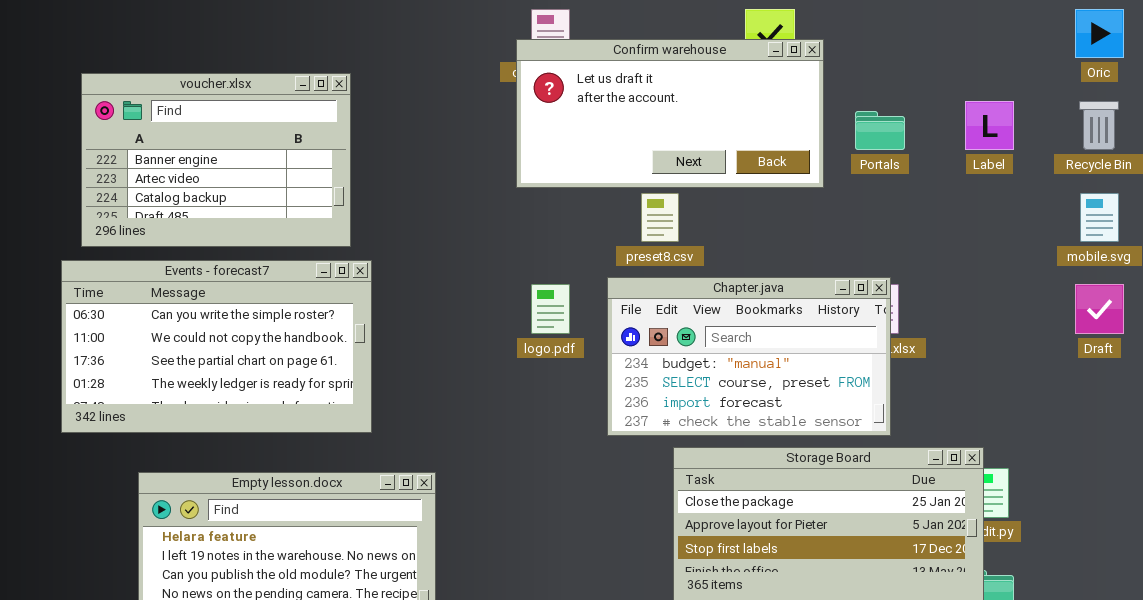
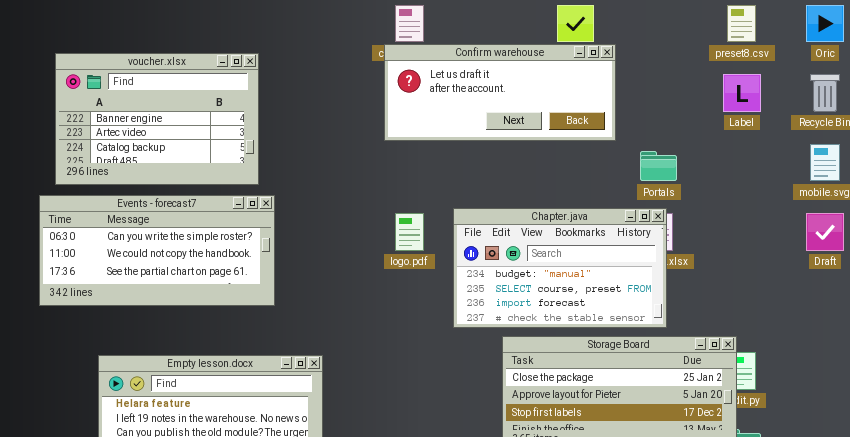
Confirm warehouse: [516,39,824,188] -> [384,44,616,141], resized
Portals: [855,111,905,150] -> [640,151,677,181], moved
preset8.csv: [641,193,679,242] -> [727,5,756,42], moved
Events - forecast7: [61,260,372,433] -> [39,195,275,306], resized

